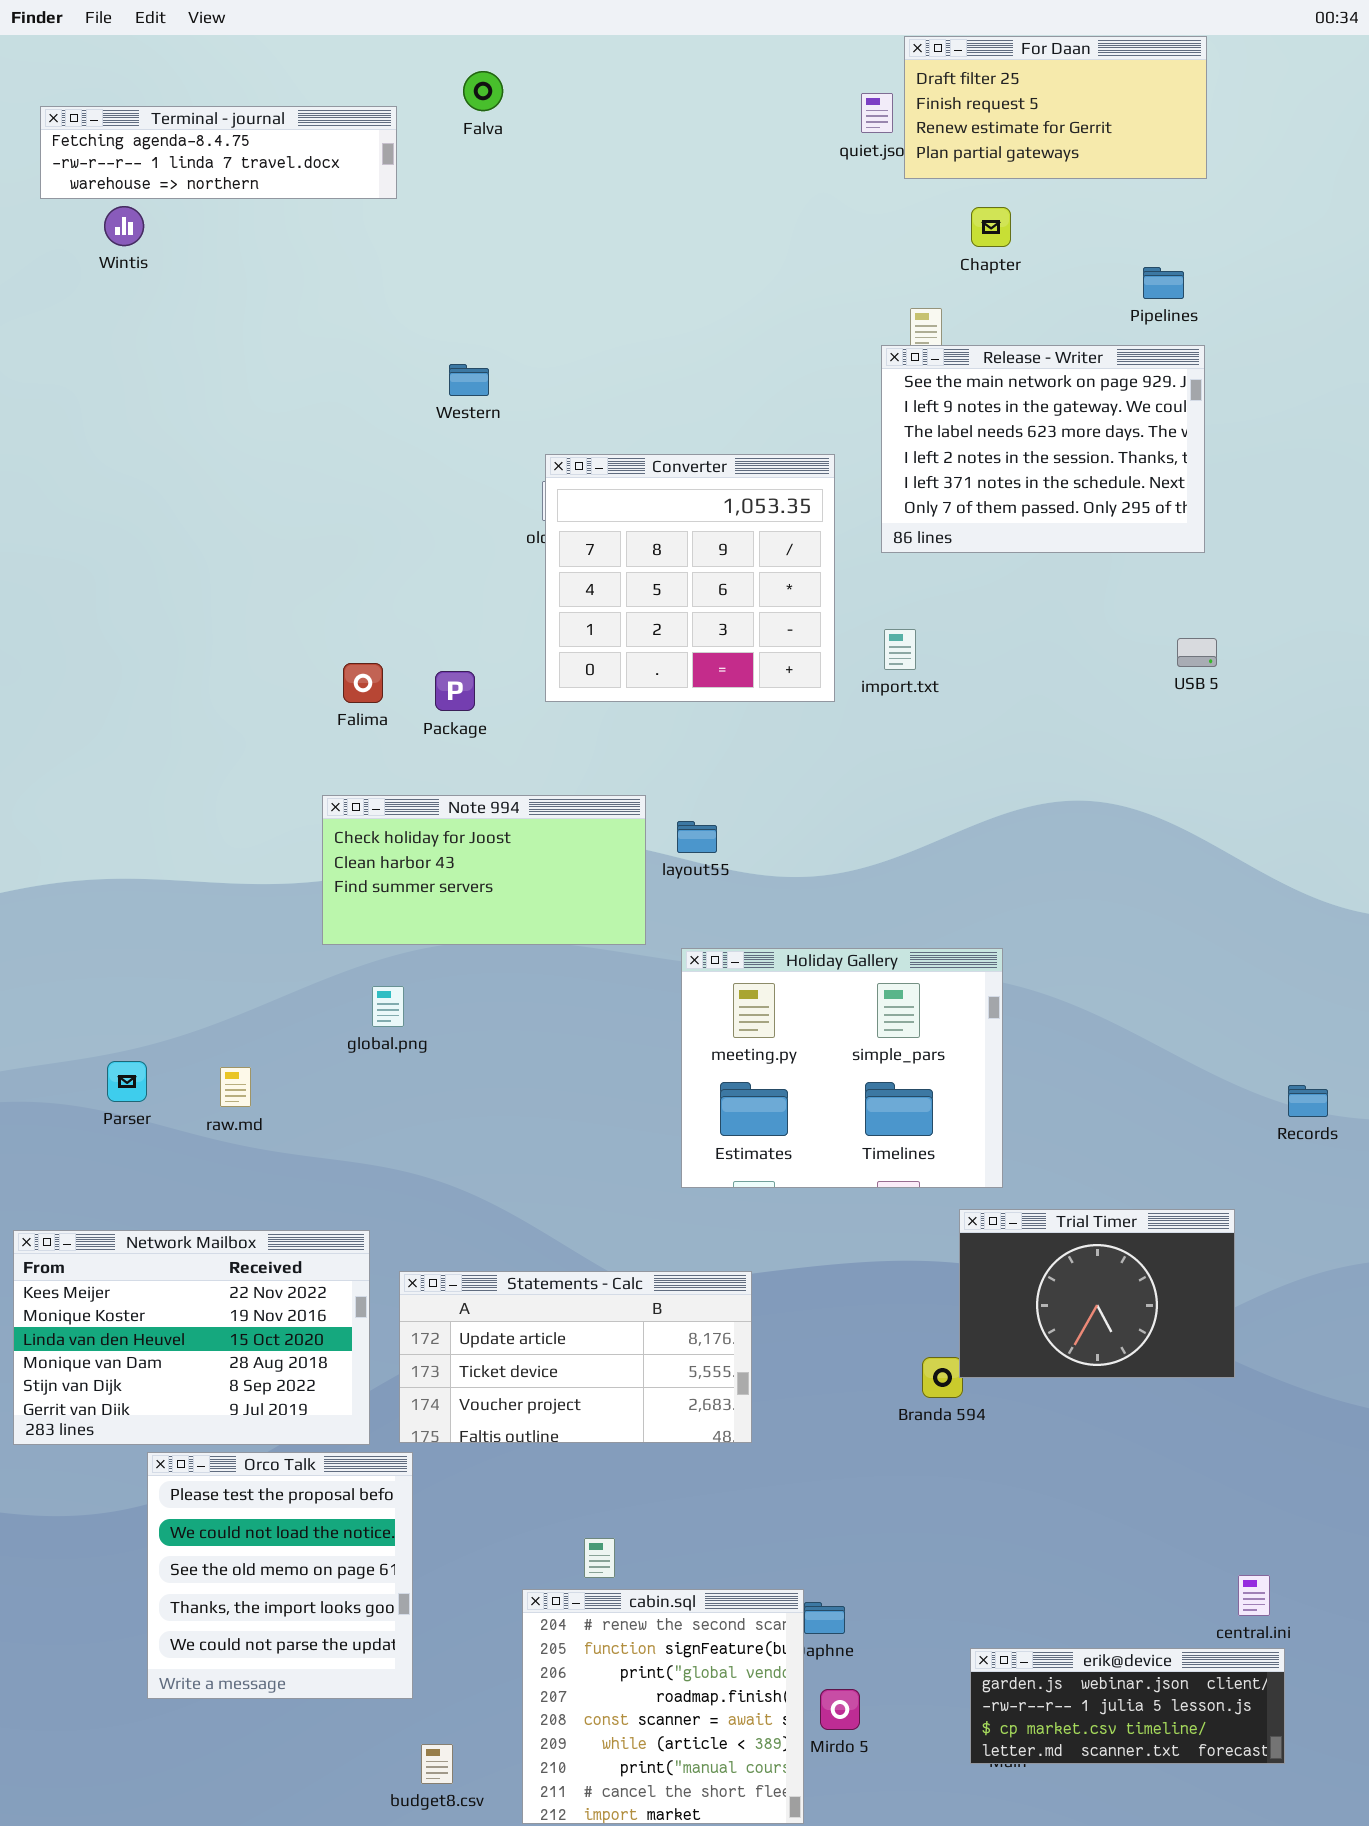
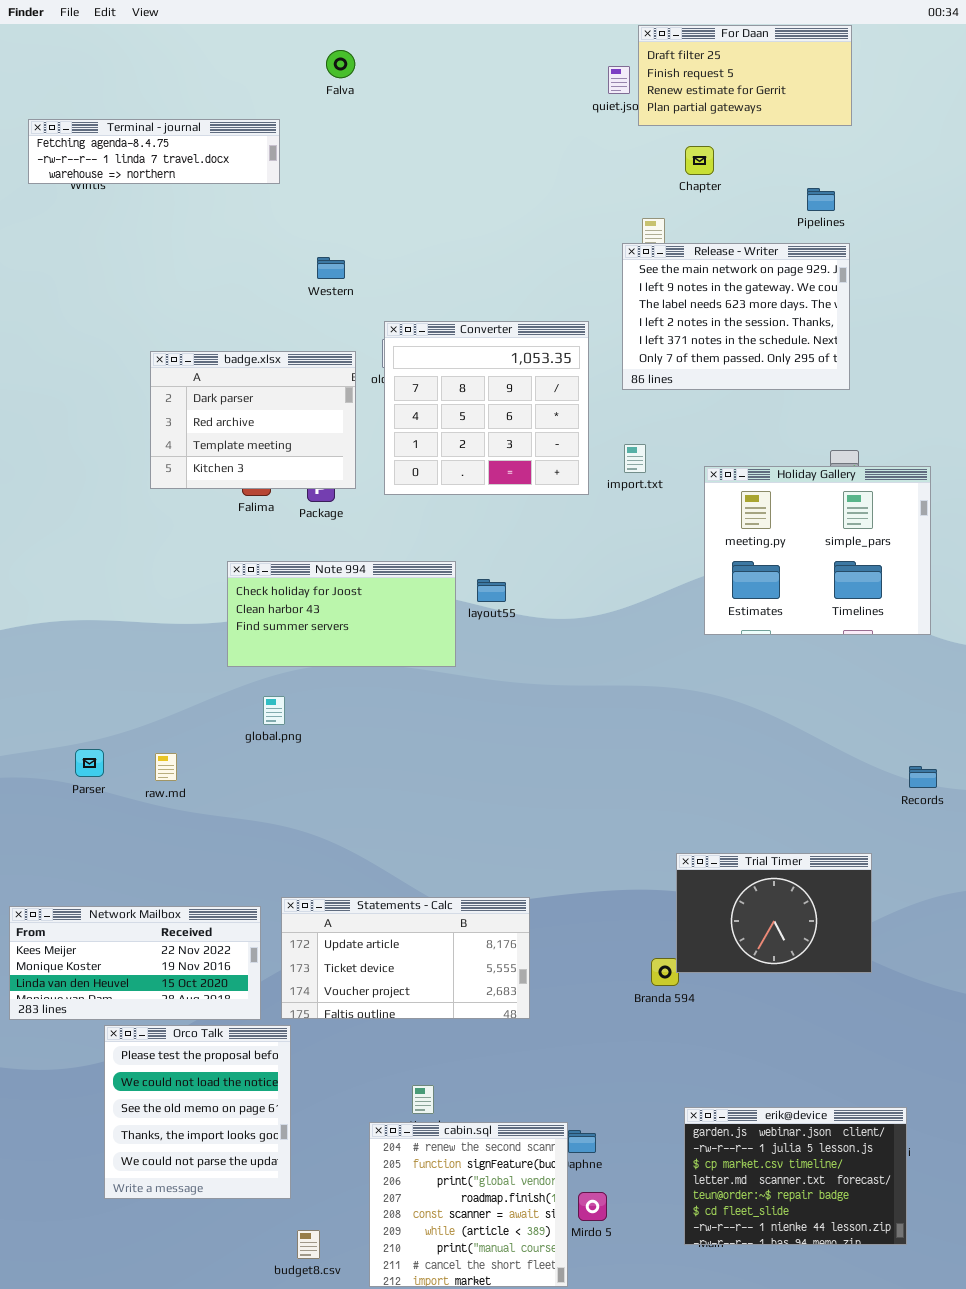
Terminal - journal: [40,106,397,199] -> [28,119,280,184], moved
badge.xlsx: none -> [150,351,356,489], opened
Holiday Gallery: [681,948,1003,1188] -> [704,466,931,635], moved
Network Mailbox: [13,1230,370,1445] -> [9,906,261,1020], resized
erik@device: [970,1648,1285,1764] -> [684,1107,907,1245], resized

